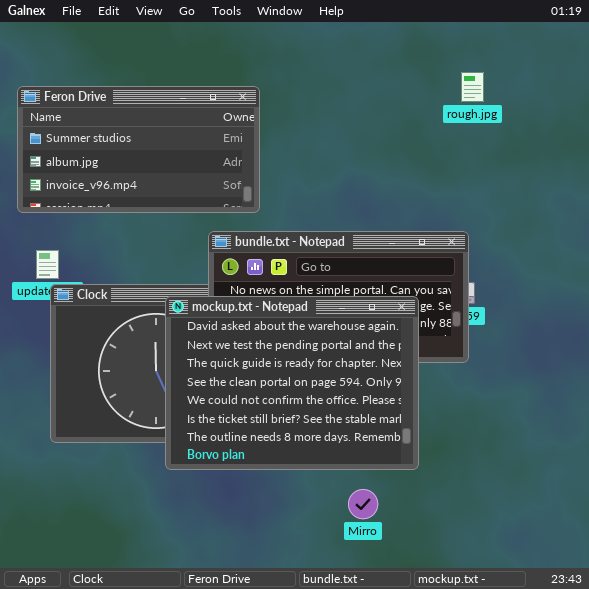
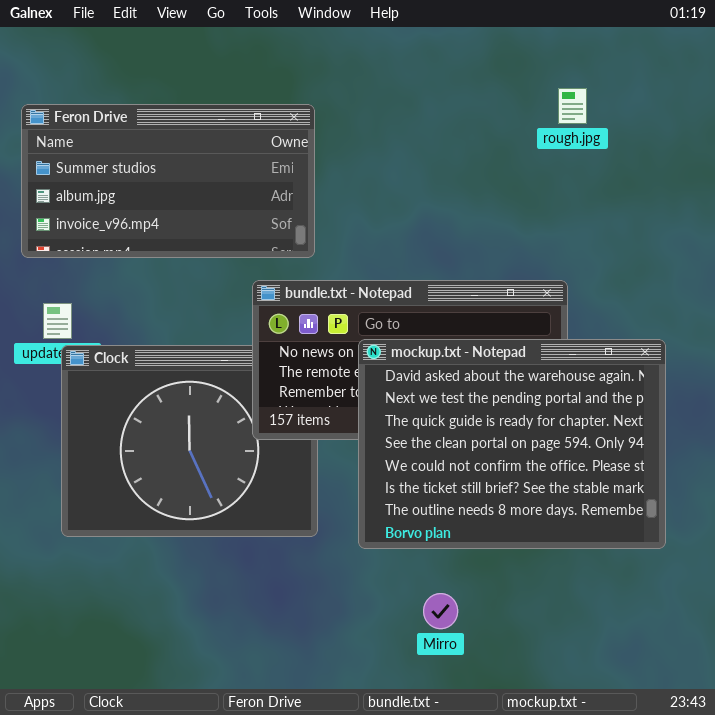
mockup.txt - Notepad: [165,296,419,470] -> [358,339,666,549], moved

